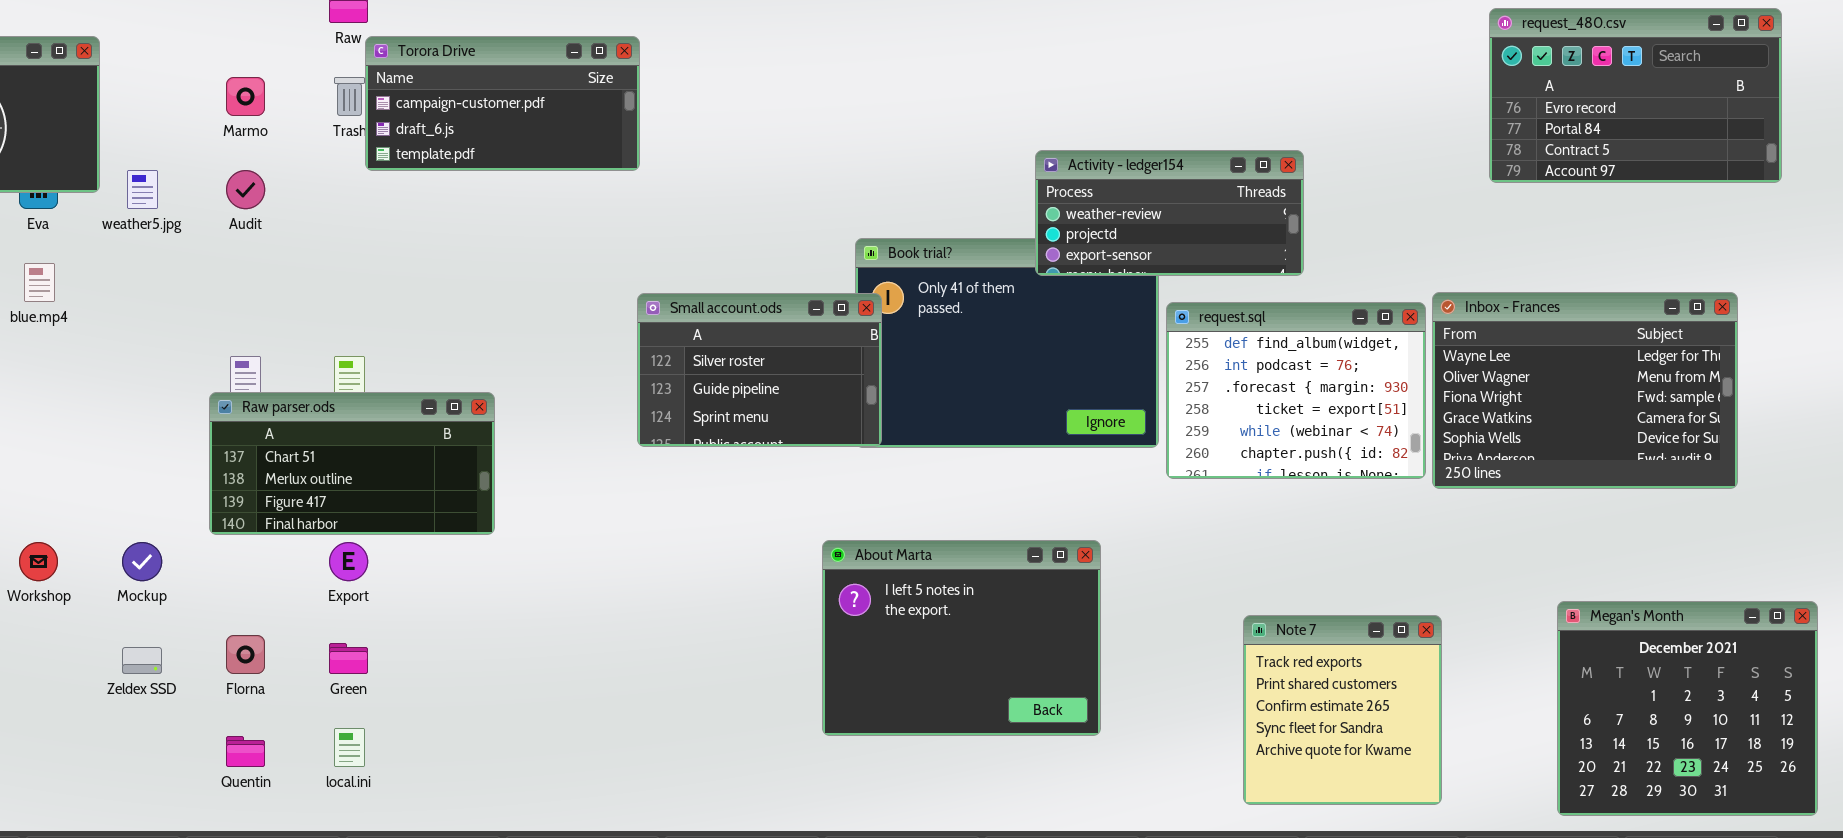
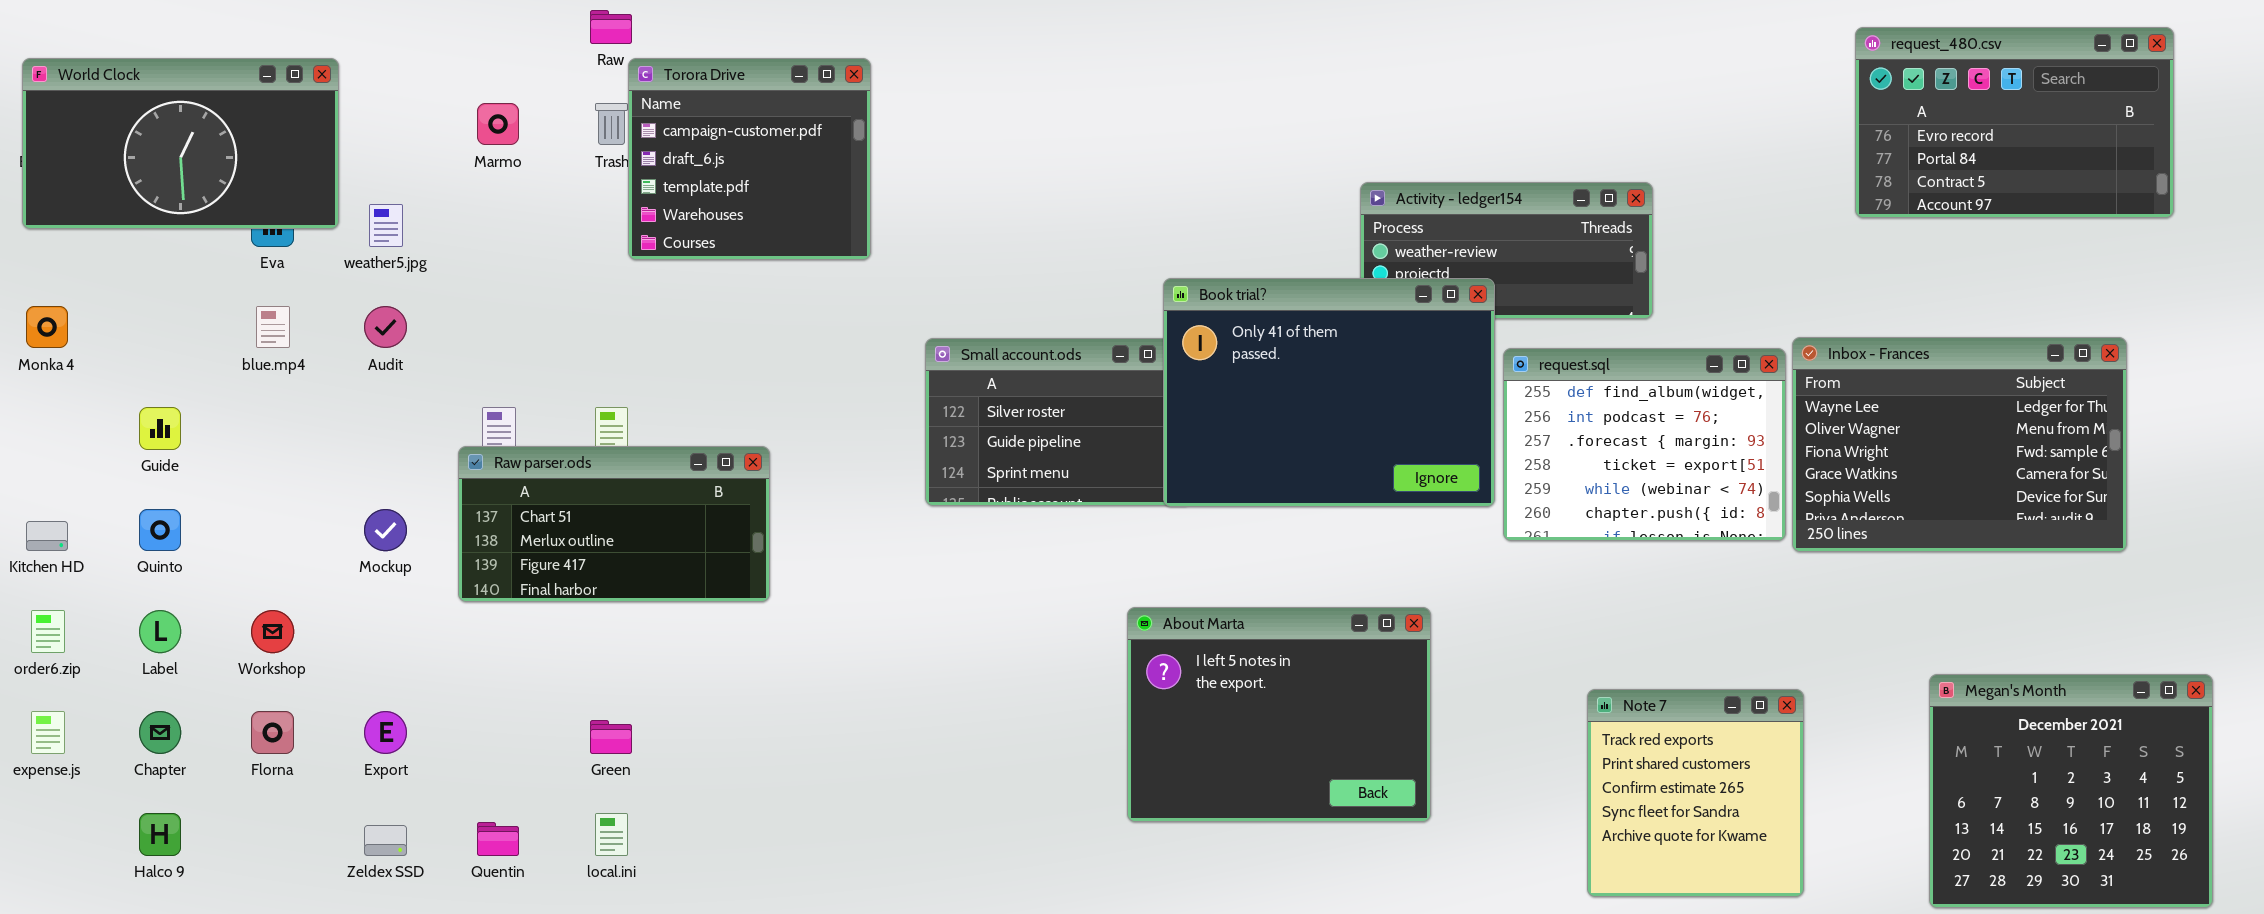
Torora Drive: [365,36,640,171] -> [628,58,871,260], resized
Audit: [226,170,265,209] -> [364,306,407,348], moved
Book trial?: [855,238,1159,448] -> [1163,278,1495,507], raised
Mockup: [122,542,162,581] -> [364,509,407,551], moved
Export: [329,542,368,581] -> [364,711,407,754], moved
Florna: [226,635,265,674] -> [251,711,294,754], moved
Zeldex SSD: [122,647,162,674] -> [364,825,407,856], moved

